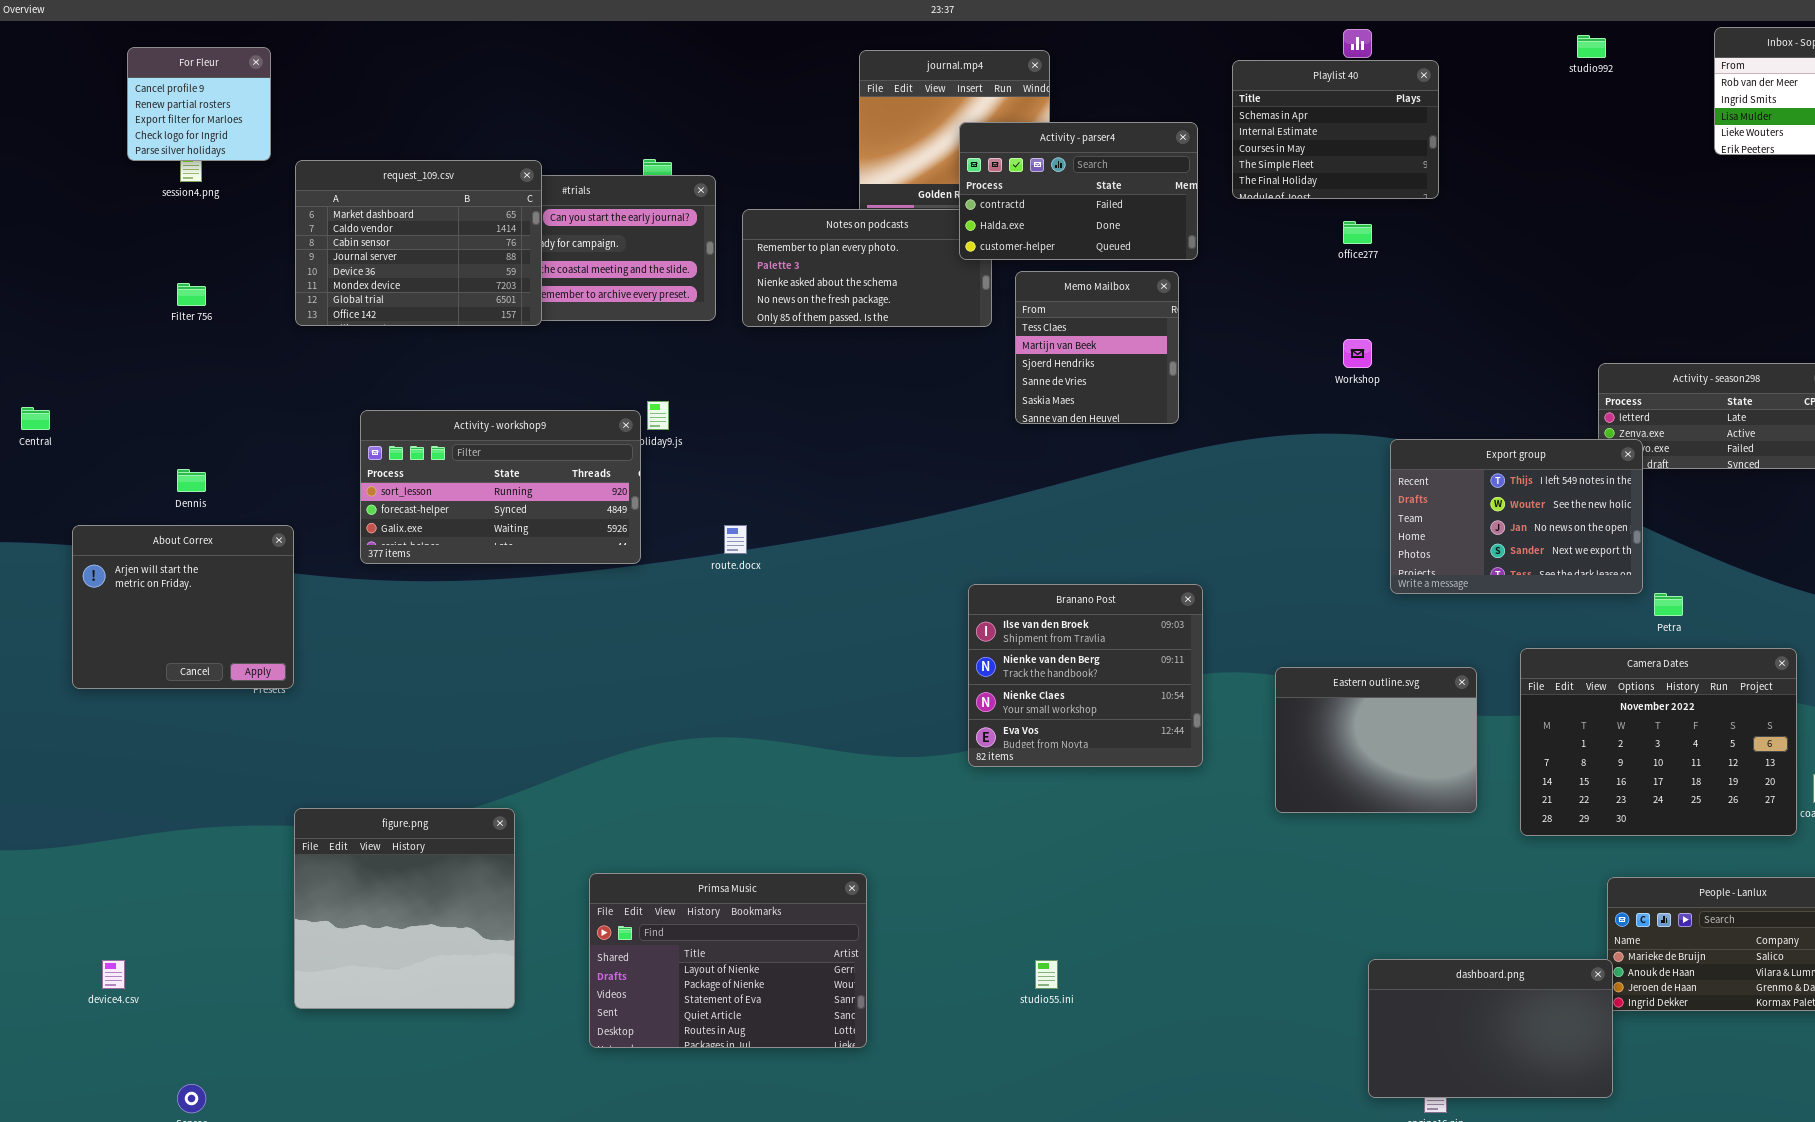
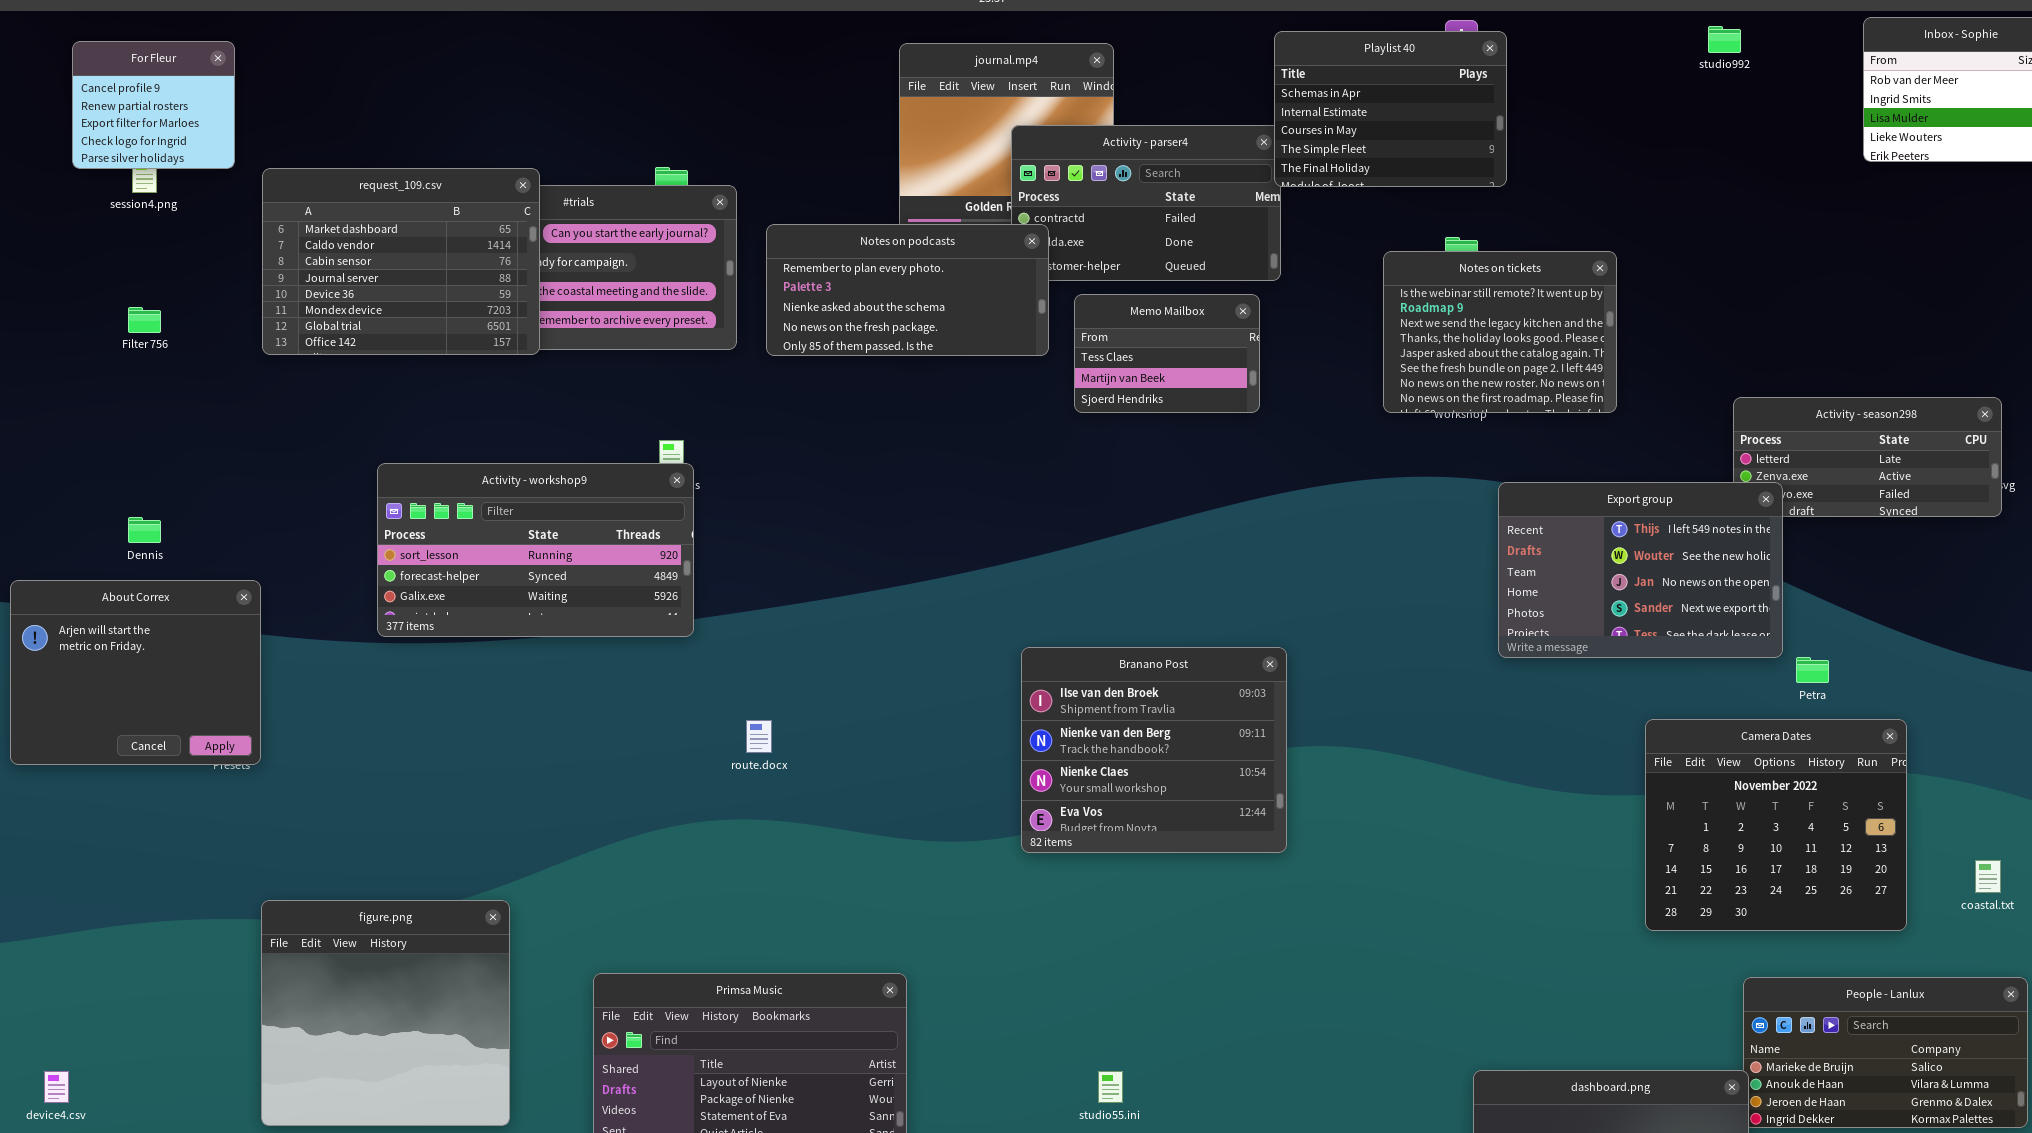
Playlist 40: [1232,60,1439,199] -> [1274,31,1507,187], moved
Notes on podcasts: [742,209,992,327] -> [766,224,1049,356], raised
Notes on tickets: none -> [1383,251,1617,413], opened
Memo Mailbox: [1015,271,1179,424] -> [1074,294,1260,413], resized
Activity - workshop9: [360,410,641,564] -> [377,463,694,637], moved
route.docx: [724,525,747,554] -> [746,720,772,753], moved
Camera Dates: [1520,648,1797,836] -> [1645,719,1907,931], resized
Eastern outline.svg: [1275,667,1477,813] -> none, closed

